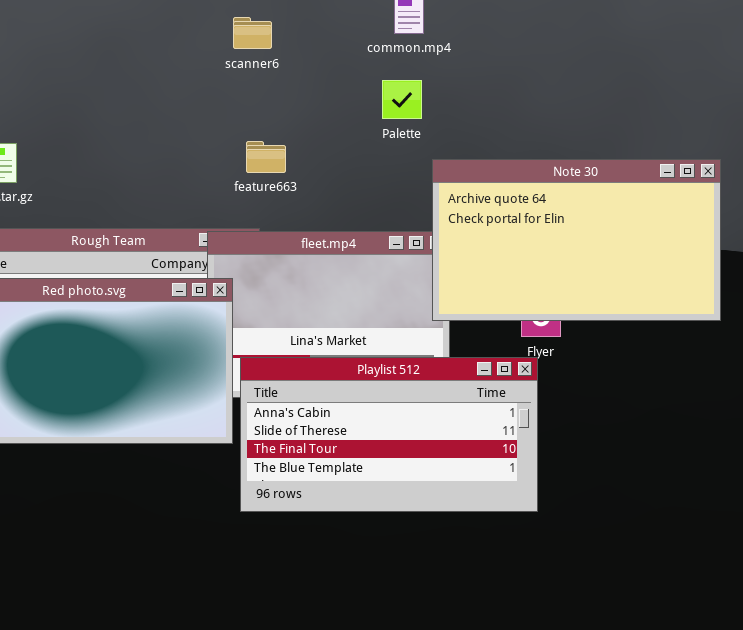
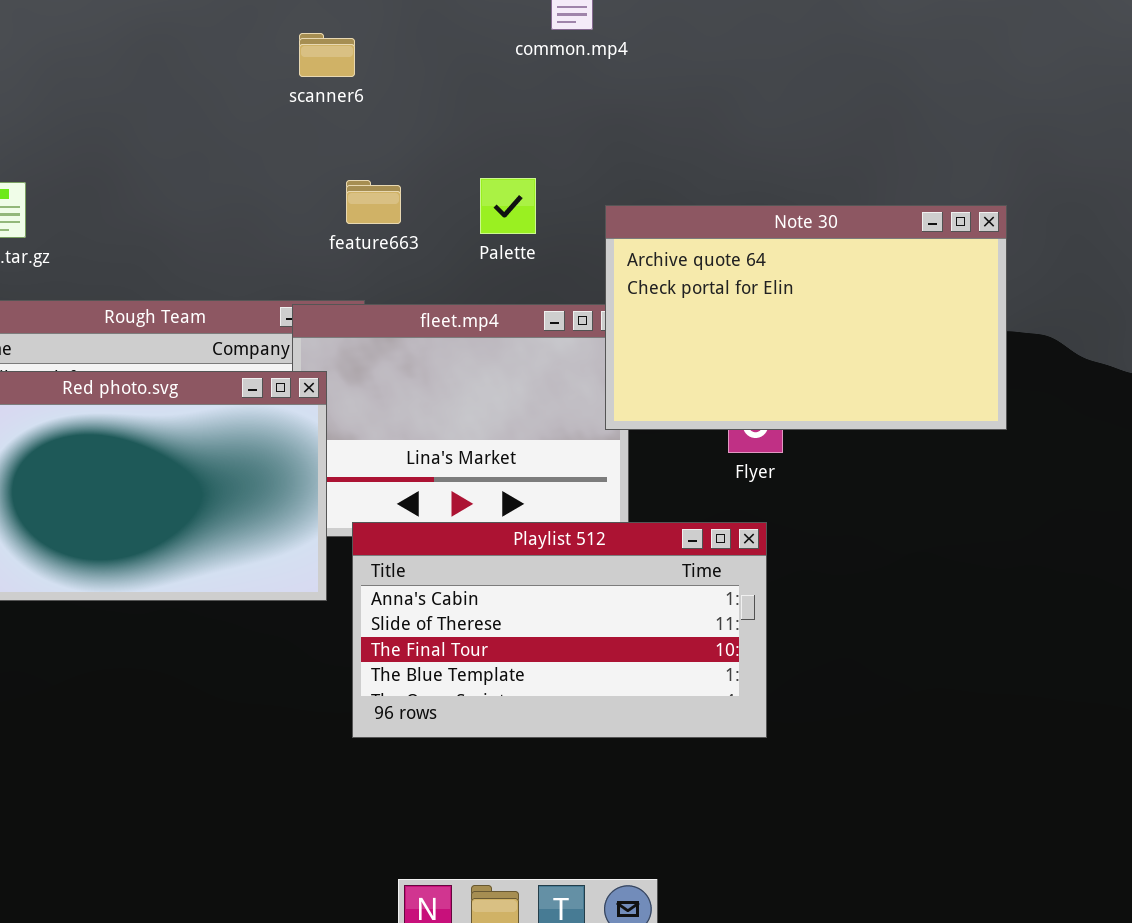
scanner6: [233,17,272,49] -> [299,33,355,77], moved
Palette: [382,80,422,119] -> [480,178,536,234], moved
Playlist 512: [240,357,538,512] -> [352,522,767,738], moved

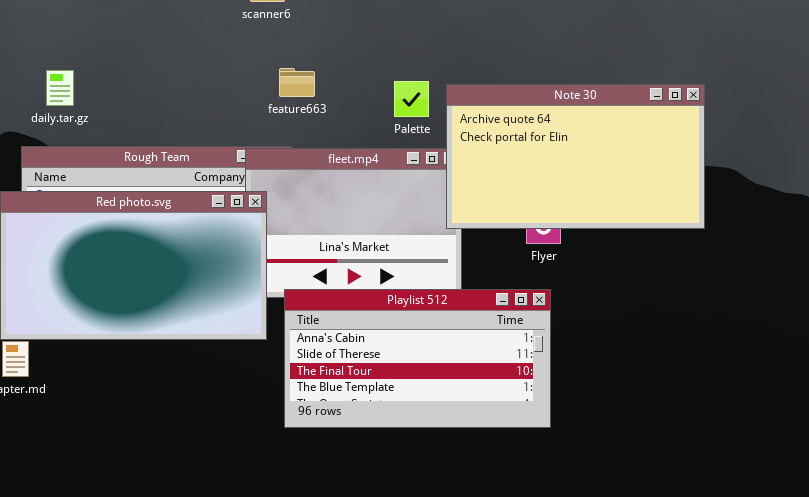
Palette: [480,178,536,234] -> [394,81,429,117], moved

